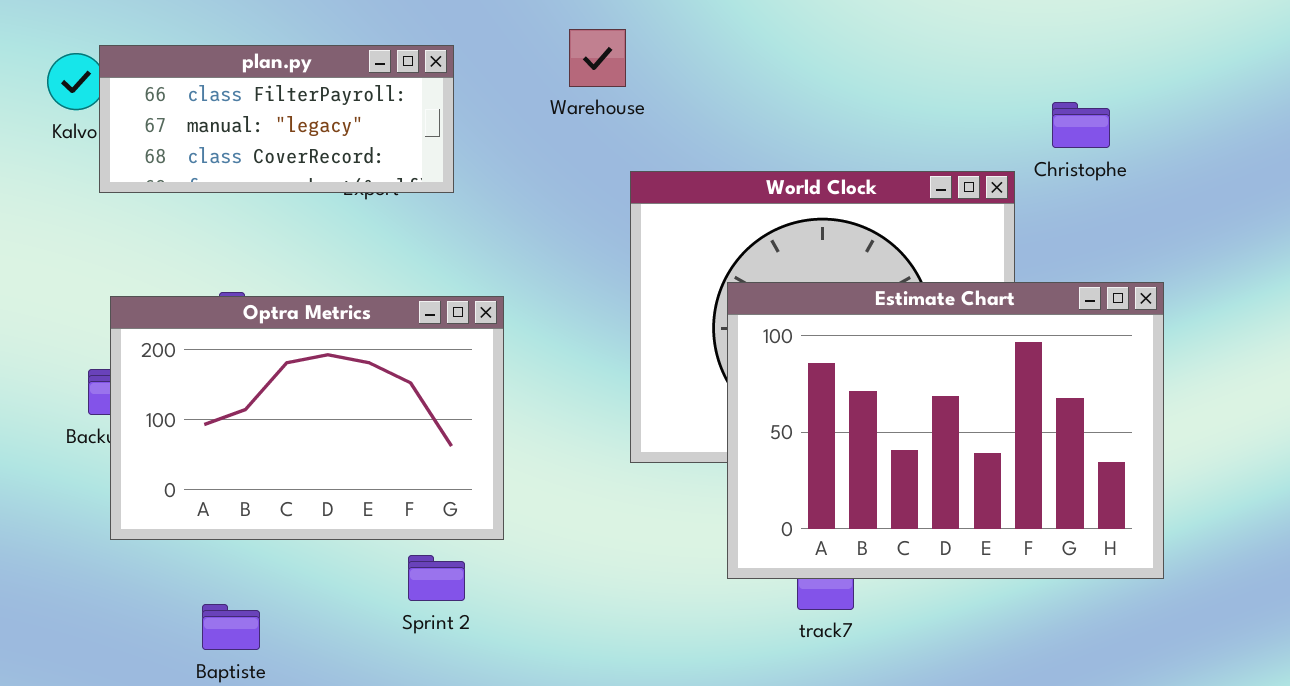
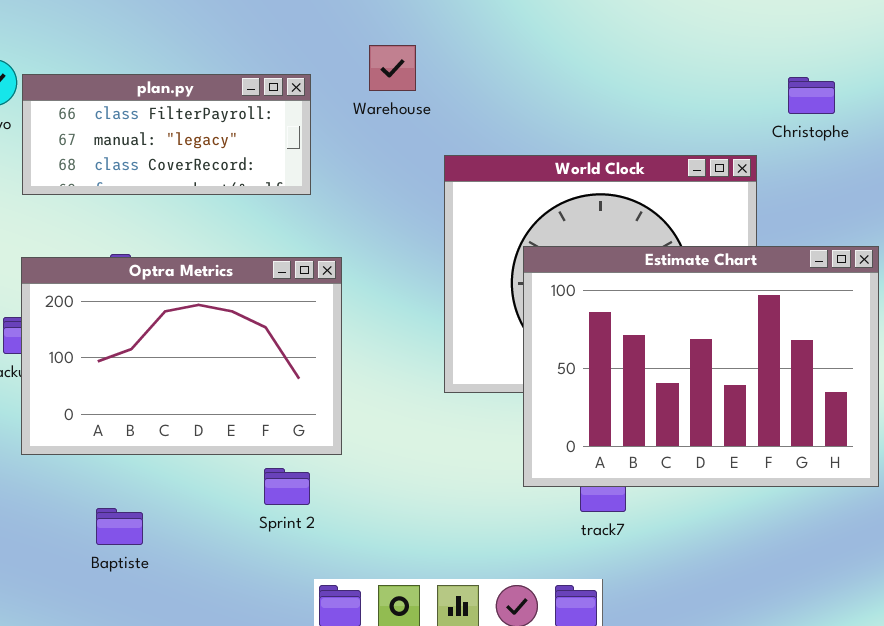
Warehouse: [569,29,626,87] -> [369,45,416,91], moved
plan.py: [99,45,454,193] -> [22,74,311,195], moved
Christophe: [1052,102,1110,148] -> [788,77,835,114], moved

